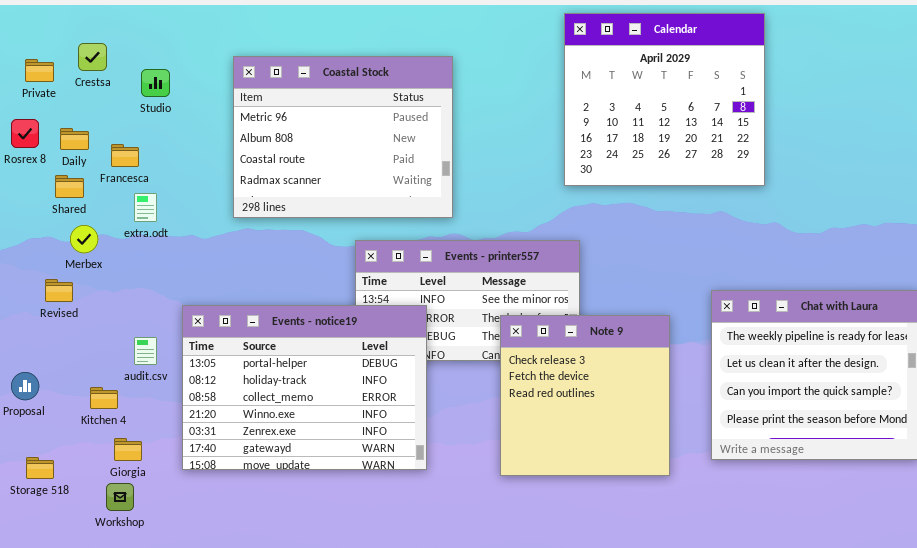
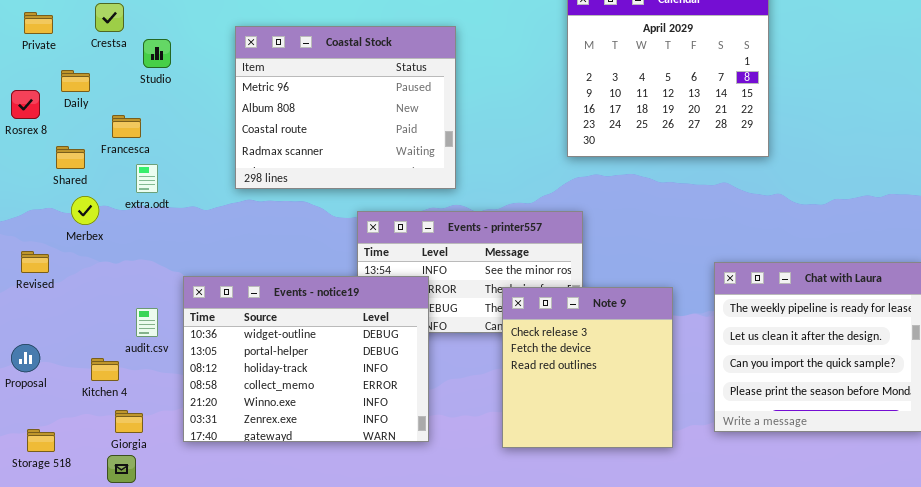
Crestsa: [78,43,107,71] -> [95,3,124,32], moved
Private: [25,59,54,82] -> [24,12,53,34], moved
Daily: [60,128,89,150] -> [61,70,90,92], moved
Revised: [45,279,73,302] -> [21,251,49,273], moved
Events - notice19: [182,305,427,470] -> [183,276,429,442], scrolled up 1 row

